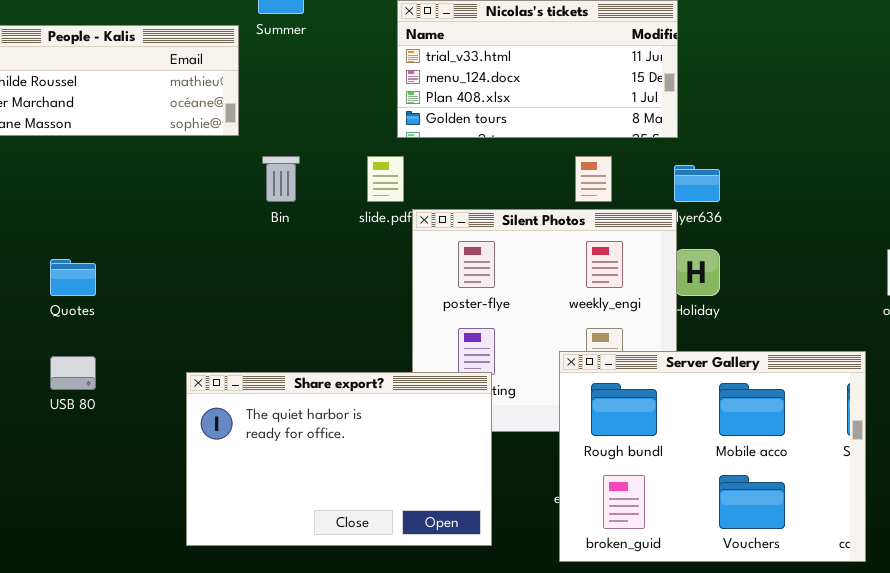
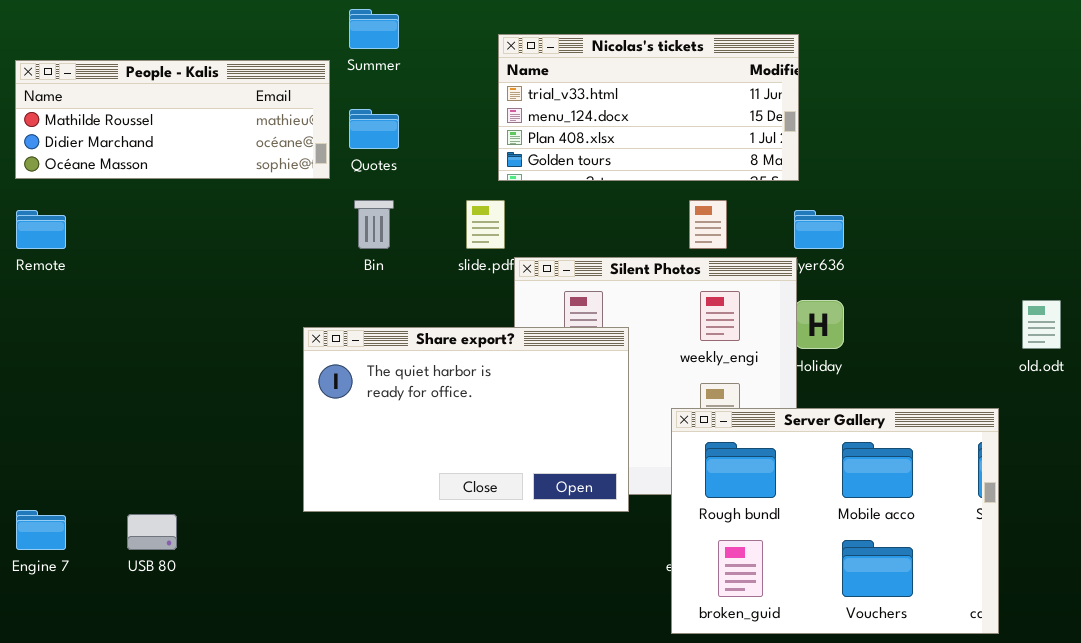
Quotes: [50,259,96,296] -> [349,109,399,149], moved
USB 80: [50,356,96,390] -> [127,514,177,550], moved
Share export?: [186,372,492,546] -> [303,327,629,512], moved

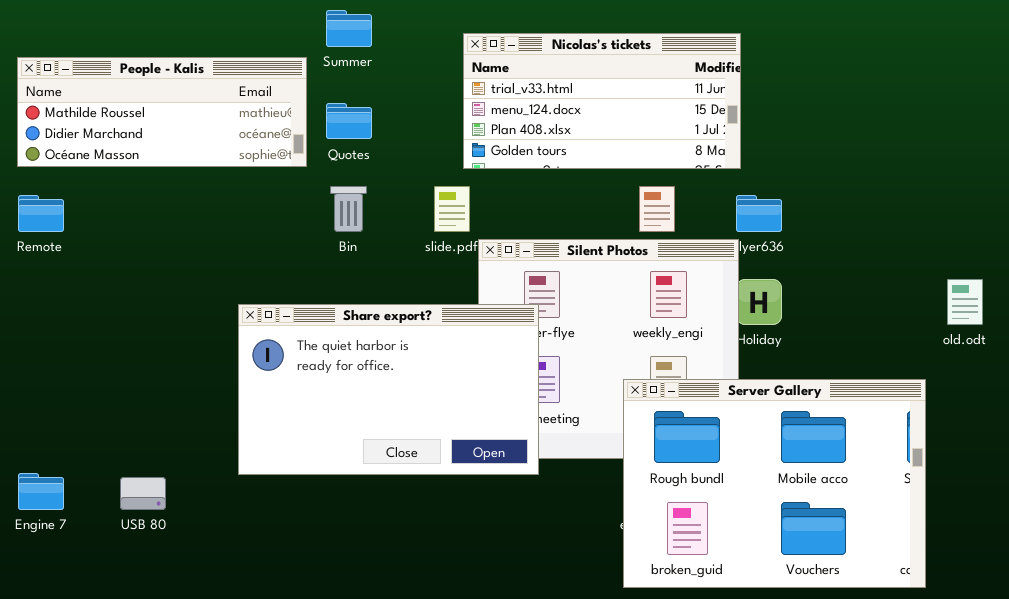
Share export?: [303,327,629,512] -> [238,304,539,475], moved

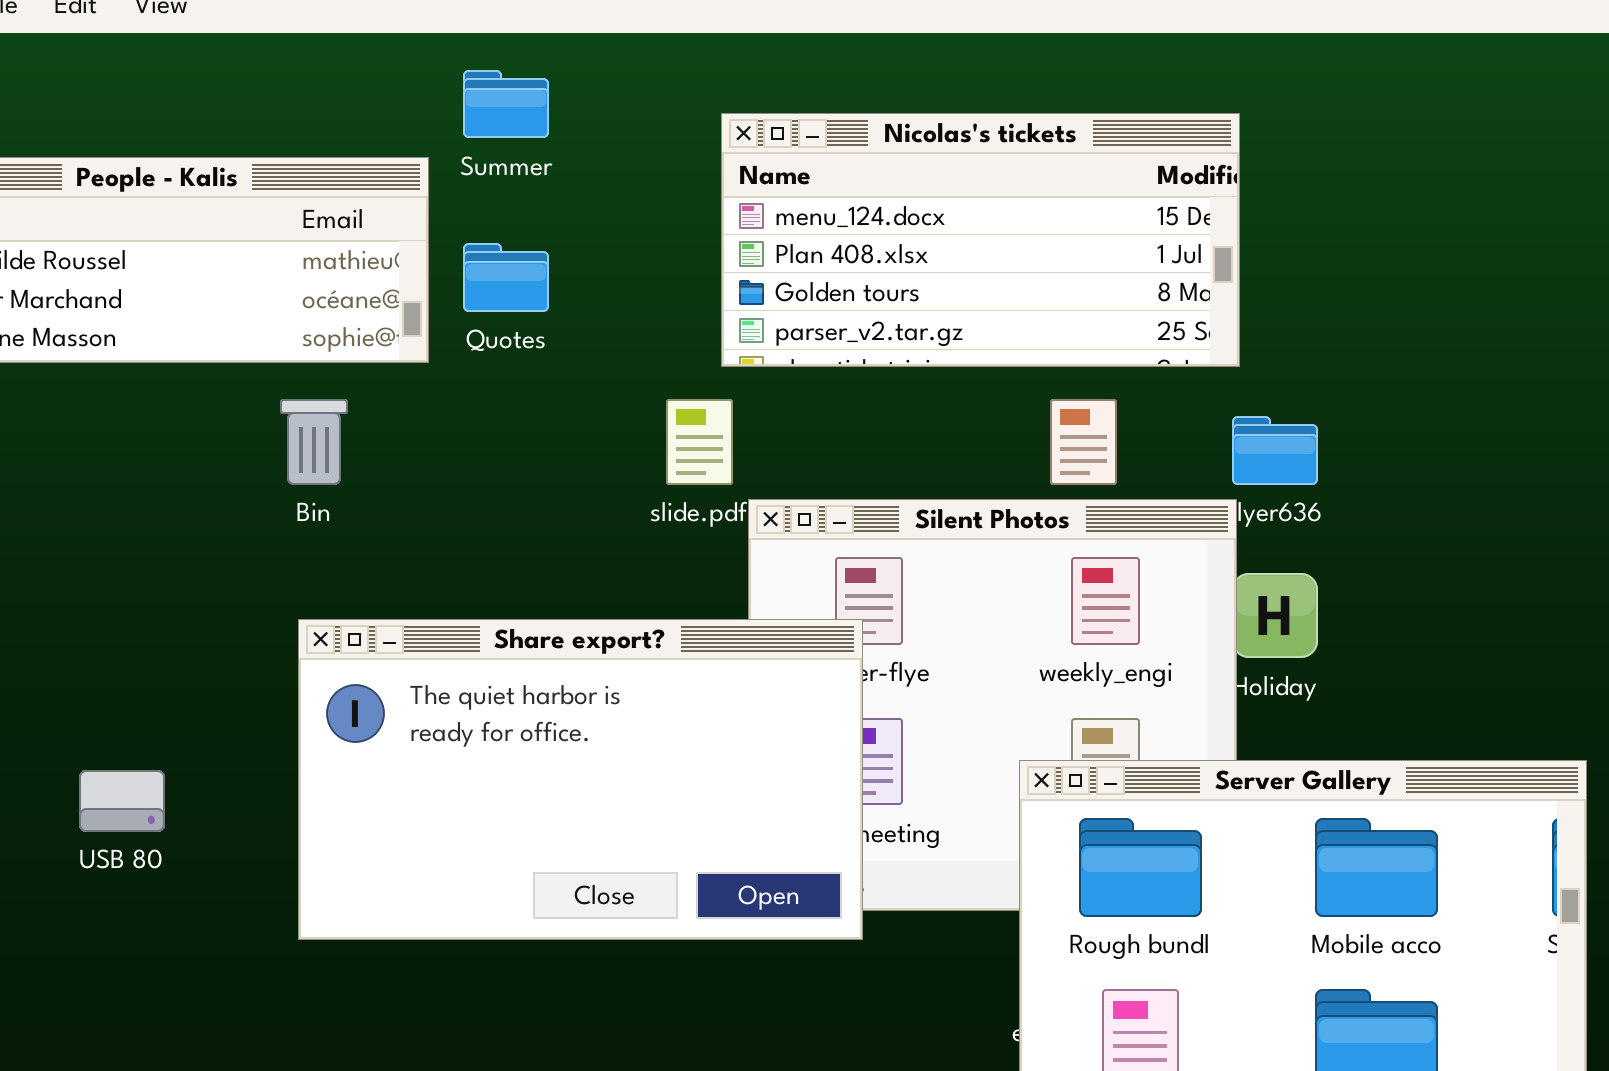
Nicolas's tickets: [463,33,741,169] -> [721,113,1240,367], scrolled down 1 row
Bin: [330,186,367,232] -> [280,399,348,485], moved
USB 80: [120,477,166,510] -> [79,770,165,832], moved

